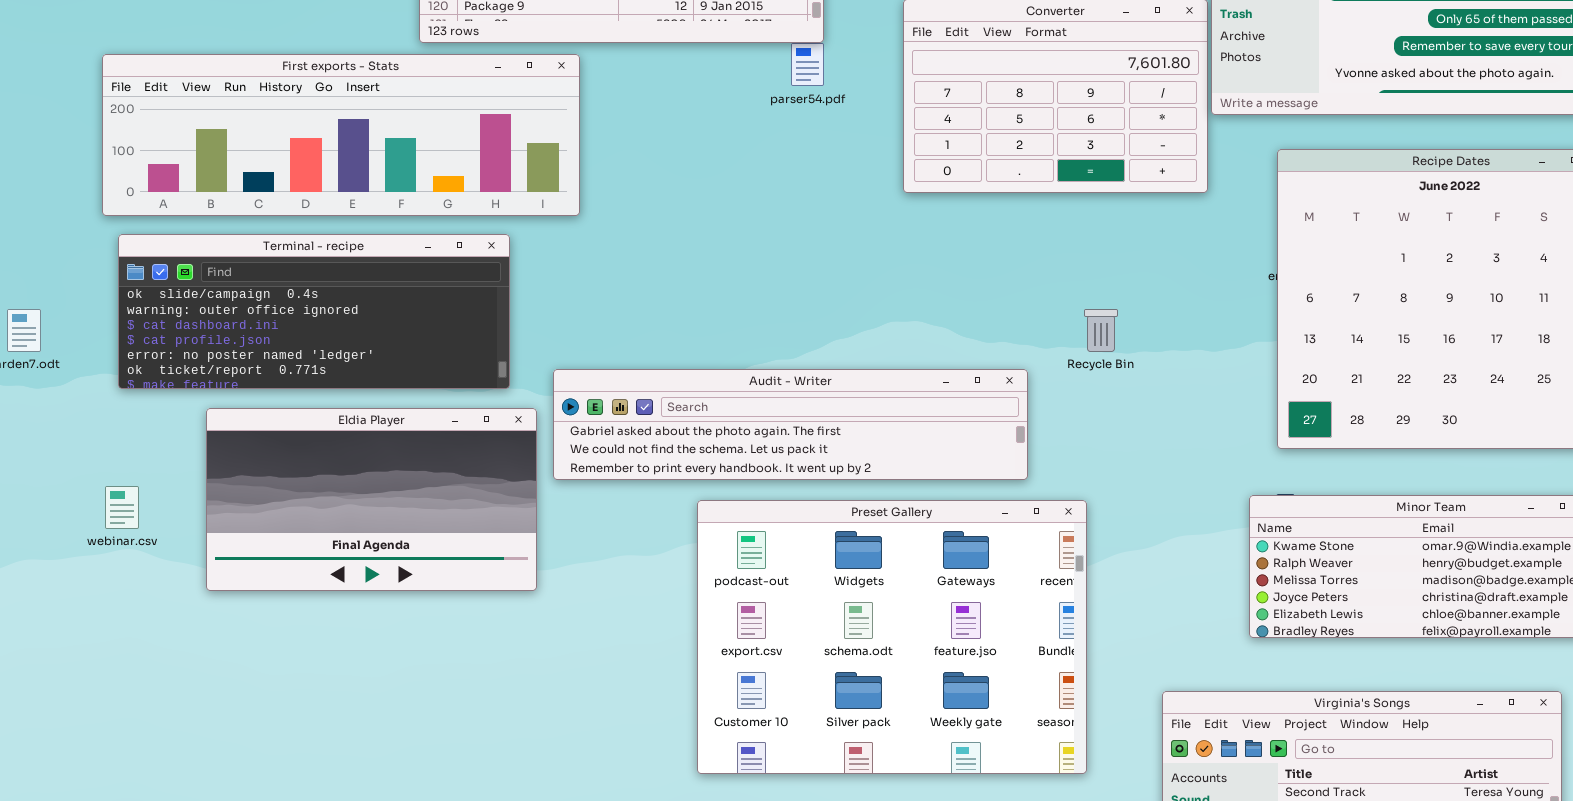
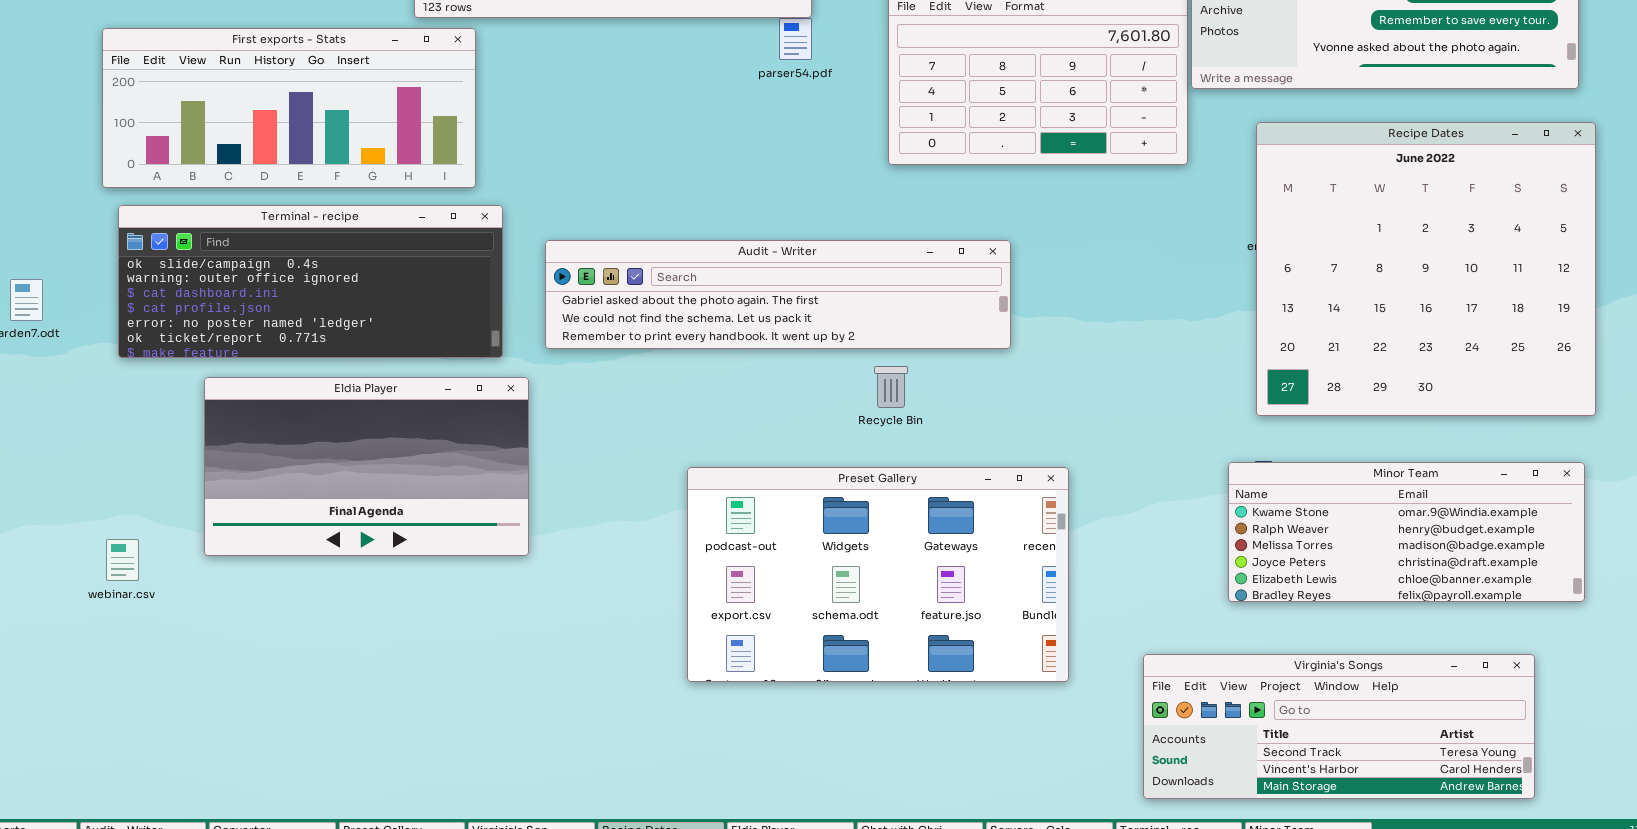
First exports - Stats: [102,54,580,216] -> [102,28,476,188], resized
Recycle Bin: [1084,309,1118,352] -> [874,366,908,408], moved
Audit - Writer: [553,369,1028,480] -> [545,240,1011,349], moved
webinar.csv: [105,486,139,529] -> [106,539,139,581], moved
Preset Gallery: [697,500,1087,774] -> [687,467,1069,682], resized

